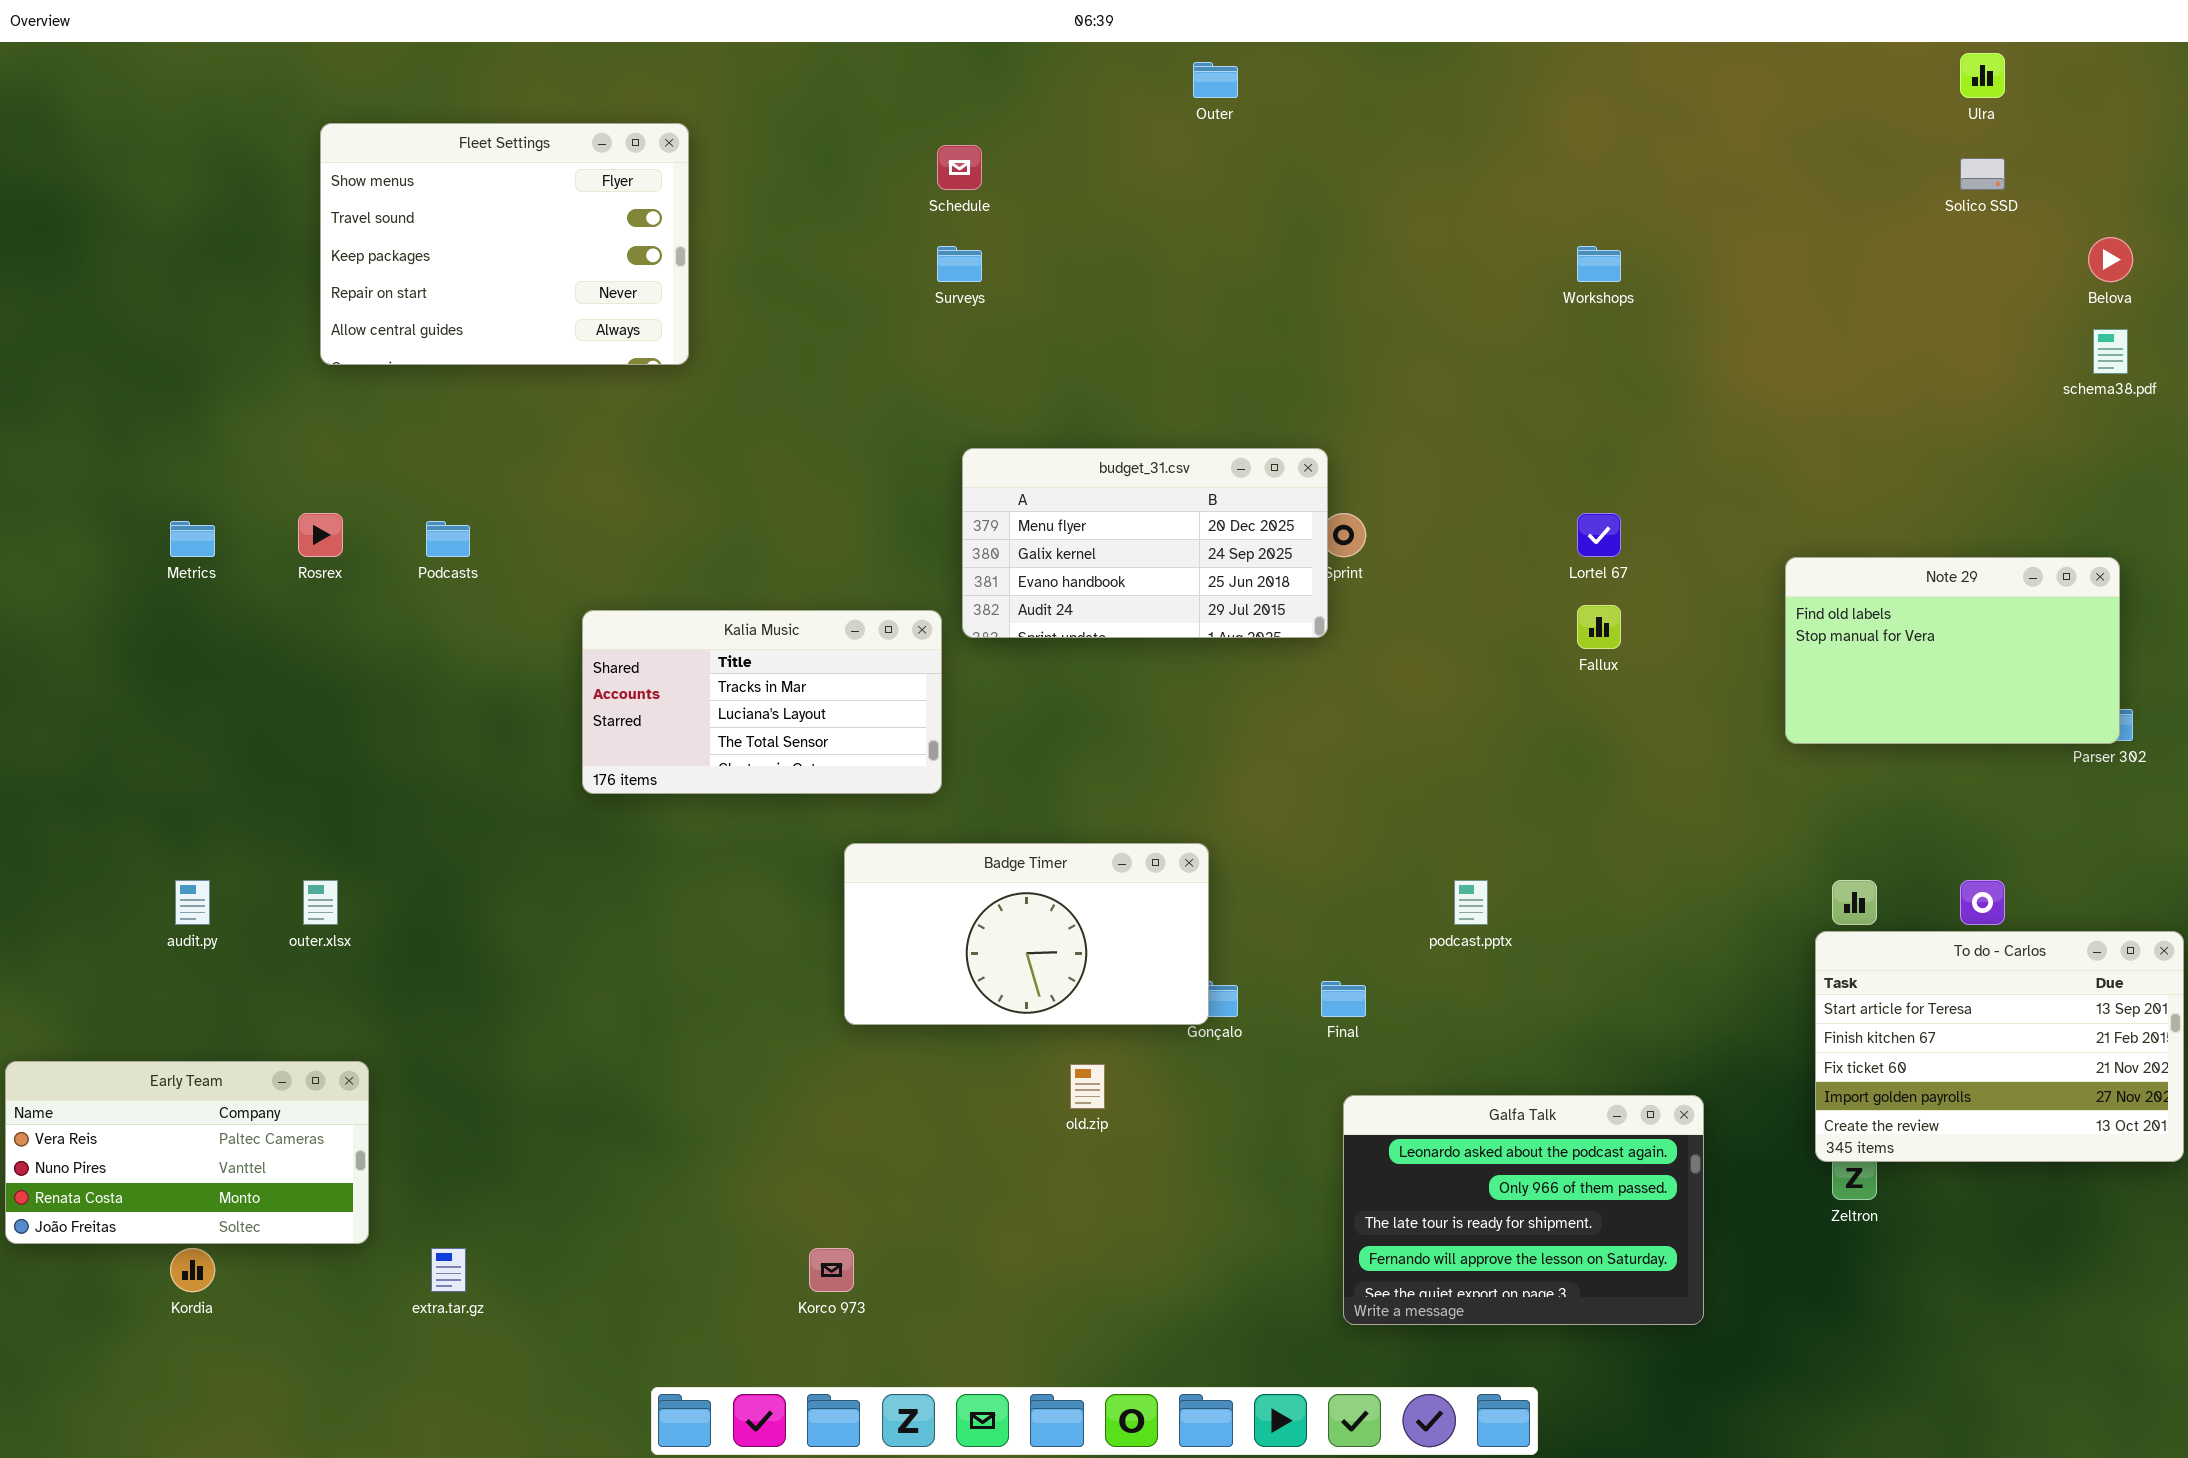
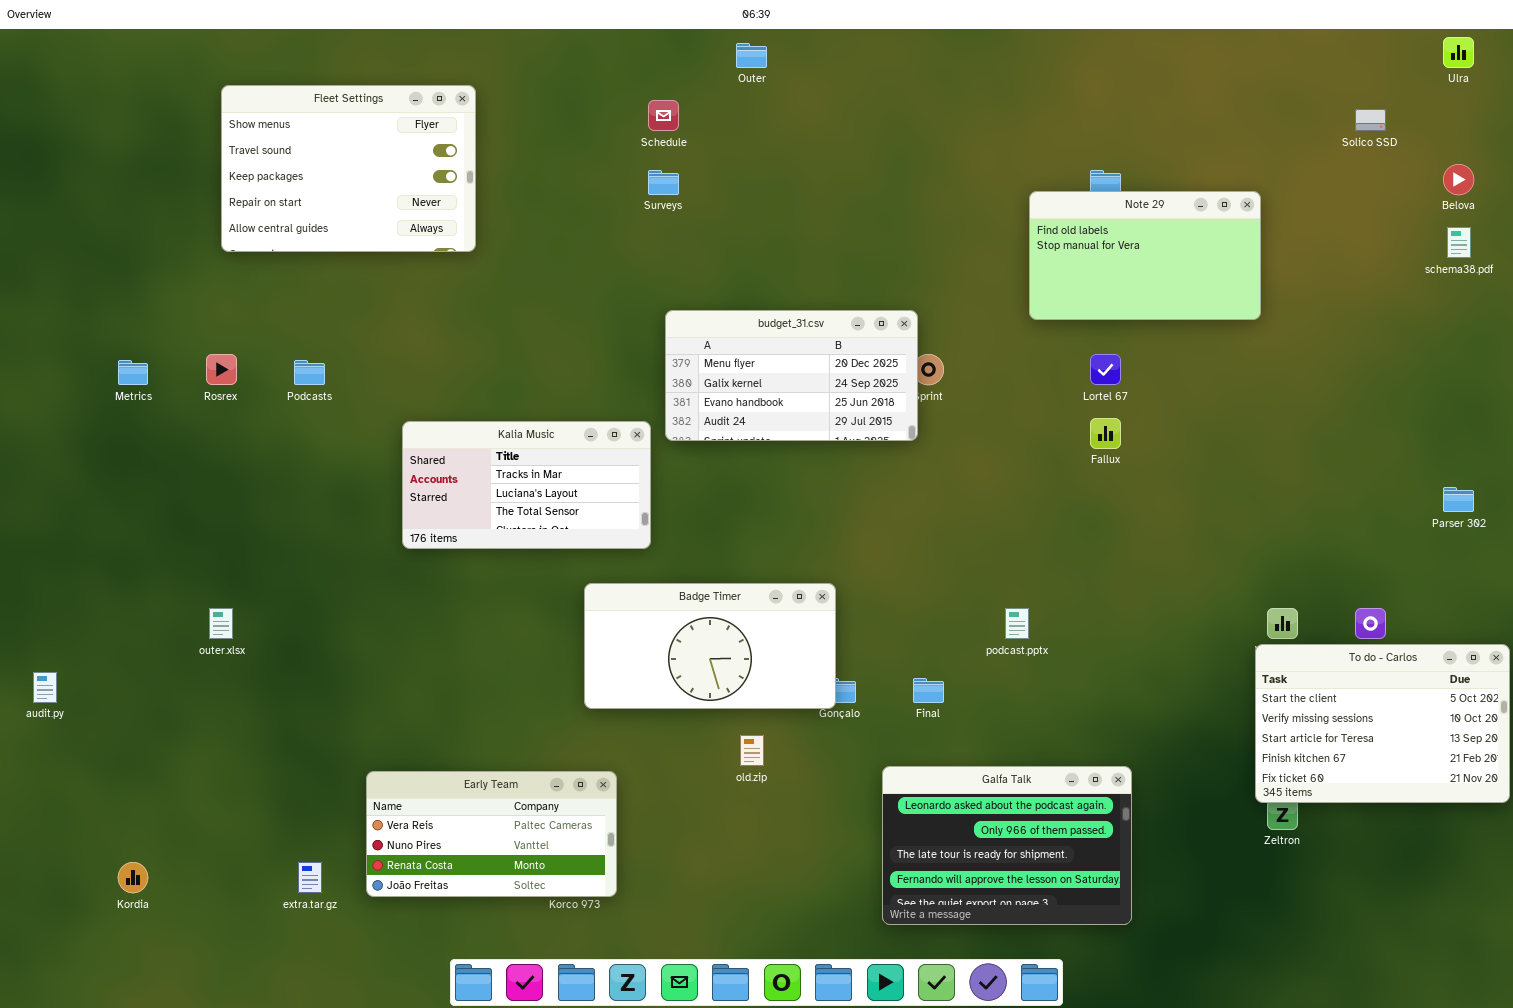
Ulra: [1960,53,2005,98] -> [1443,37,1474,68], moved
Outer: [1193,62,1238,98] -> [736,43,767,68], moved
Note 29: [1785,557,2120,744] -> [1029,191,1261,320], moved
audit.py: [175,880,210,925] -> [33,672,57,703], moved
To do - Carlos: [1815,931,2184,1162] -> [1255,644,1510,803], scrolled up 2 rows
Early Team: [5,1061,369,1244] -> [366,771,617,897], moved
Galfa Talk: [1343,1095,1704,1325] -> [882,766,1132,925], moved

